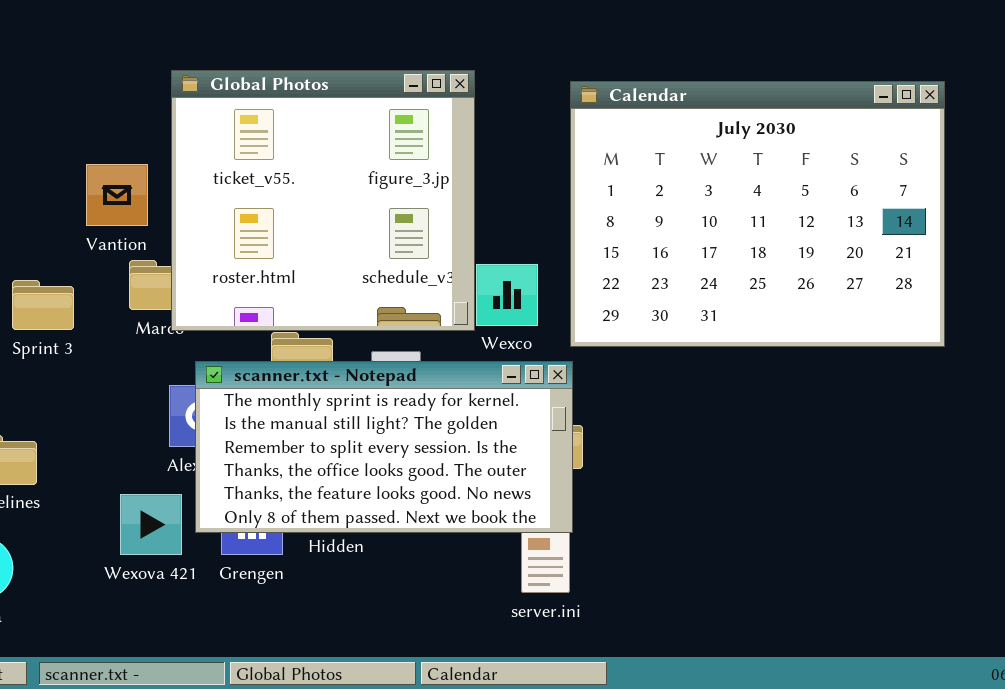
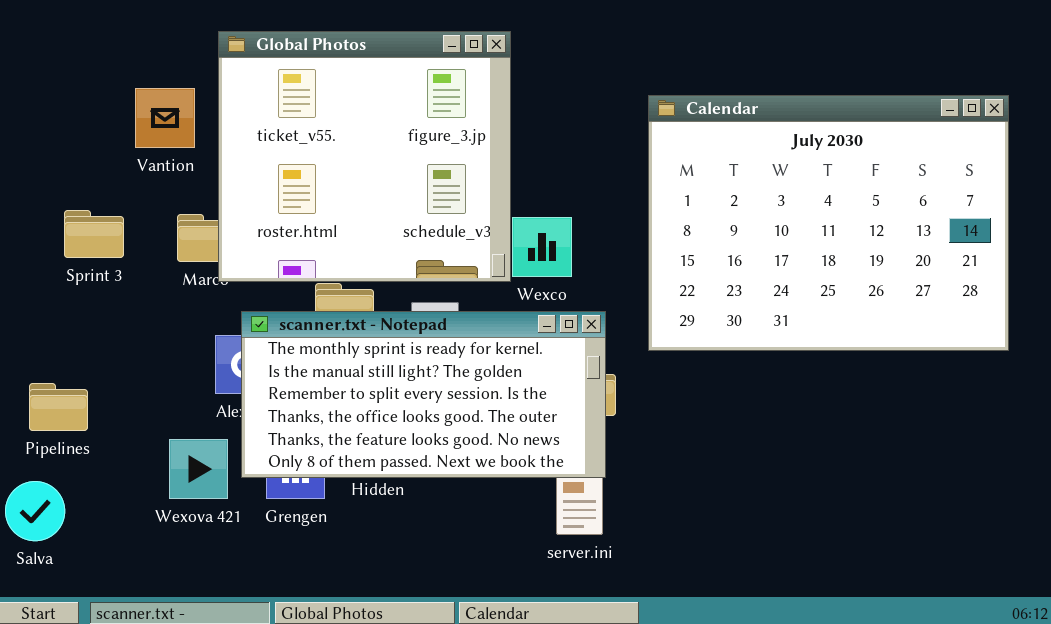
Calendar: [570,81,945,347] -> [648,95,1009,351], moved
Vantion: [86,164,148,226] -> [135,88,195,148], moved
Sprint 3: [12,280,74,330] -> [64,210,124,258], moved

